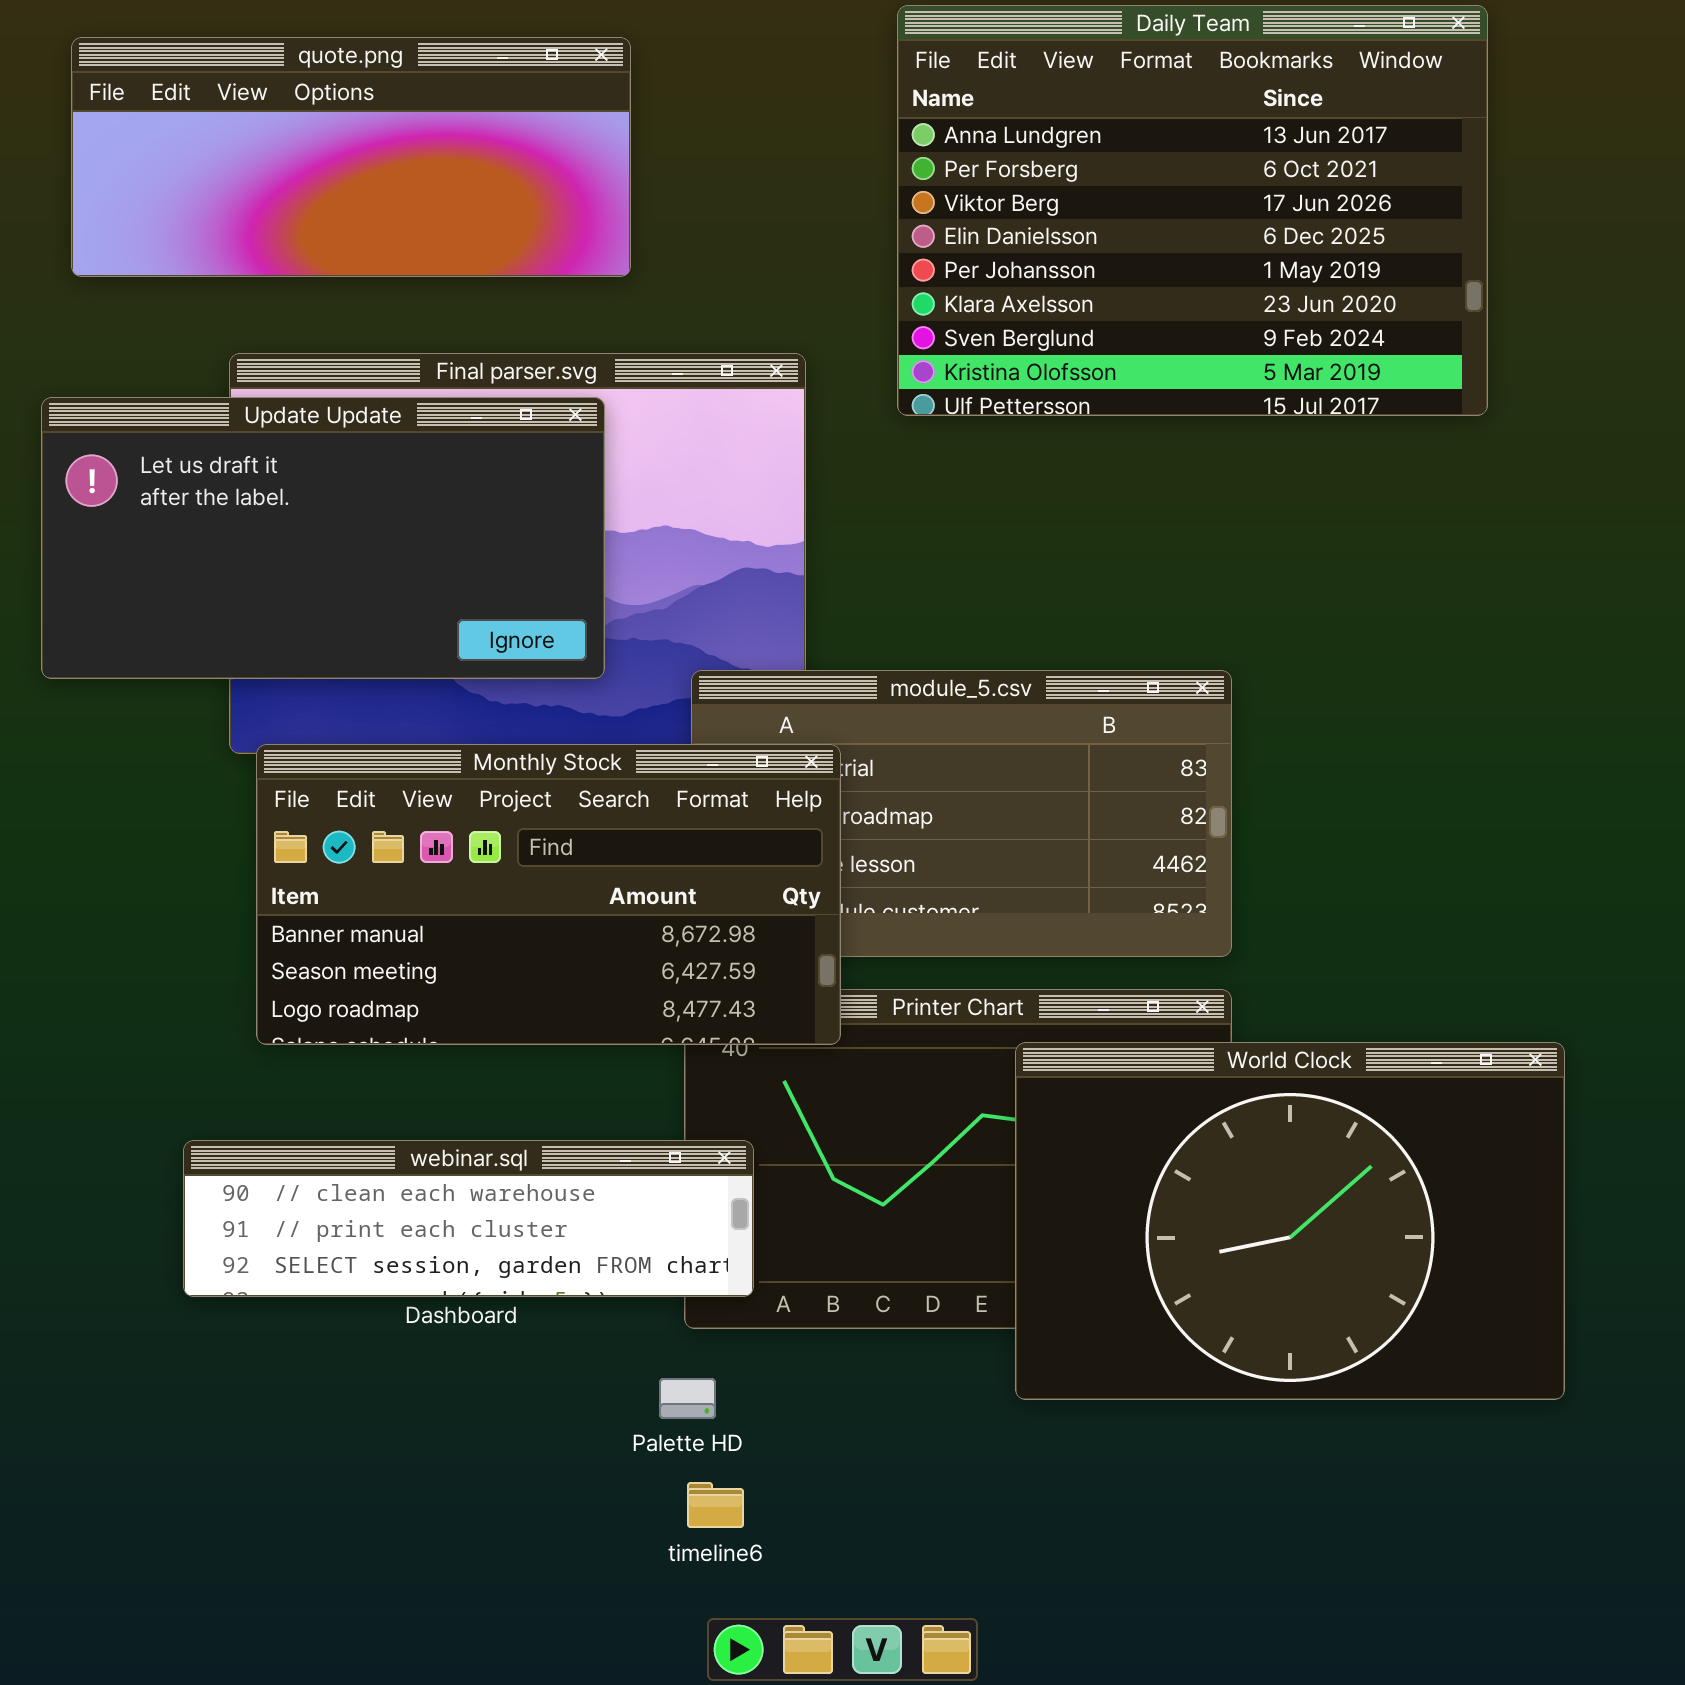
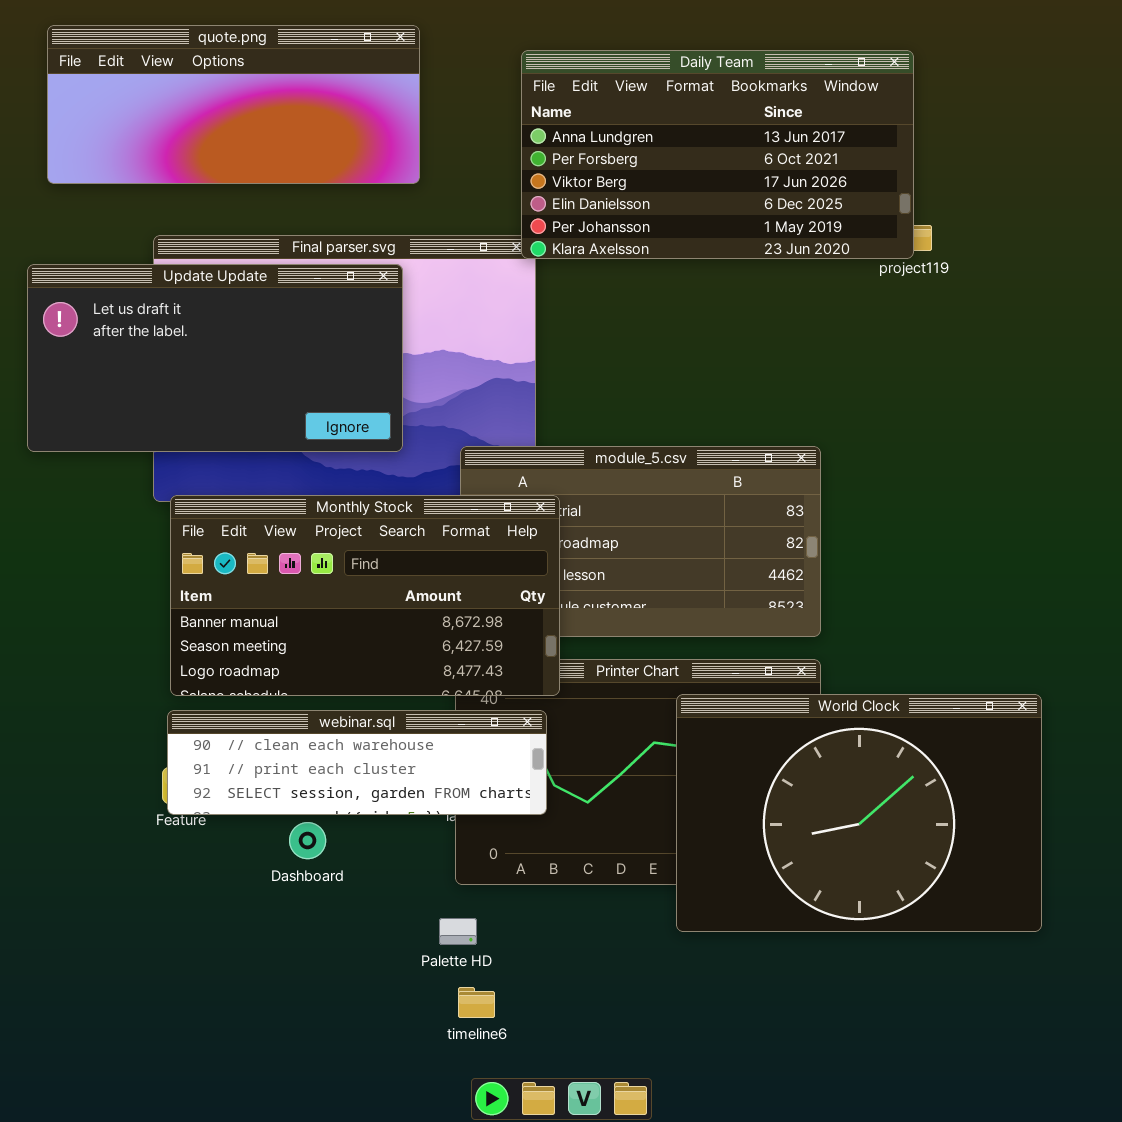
Daily Team: [897,5,1488,416] -> [521,50,914,259], moved, resized
webinar.sql: [183,1140,754,1297] -> [167,710,547,815], moved

